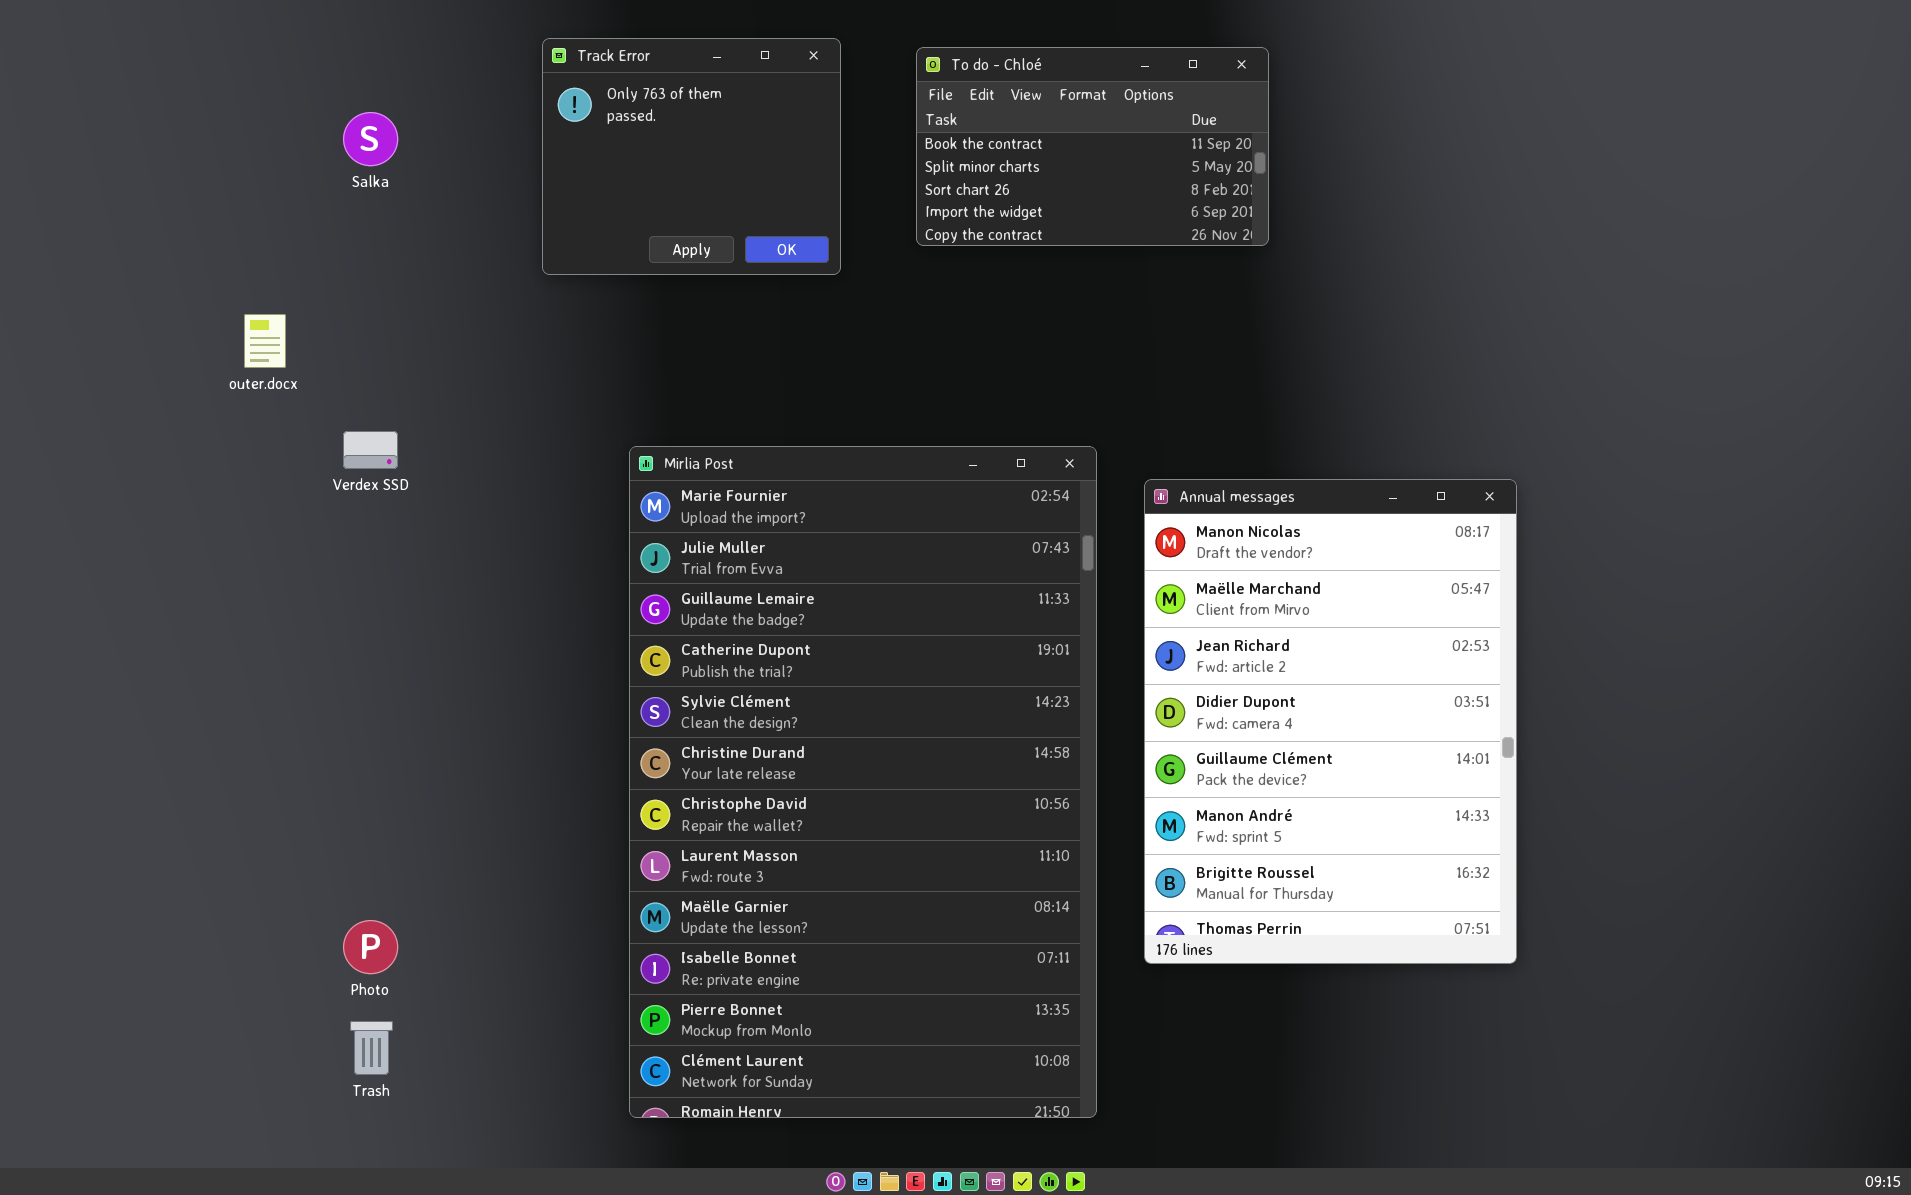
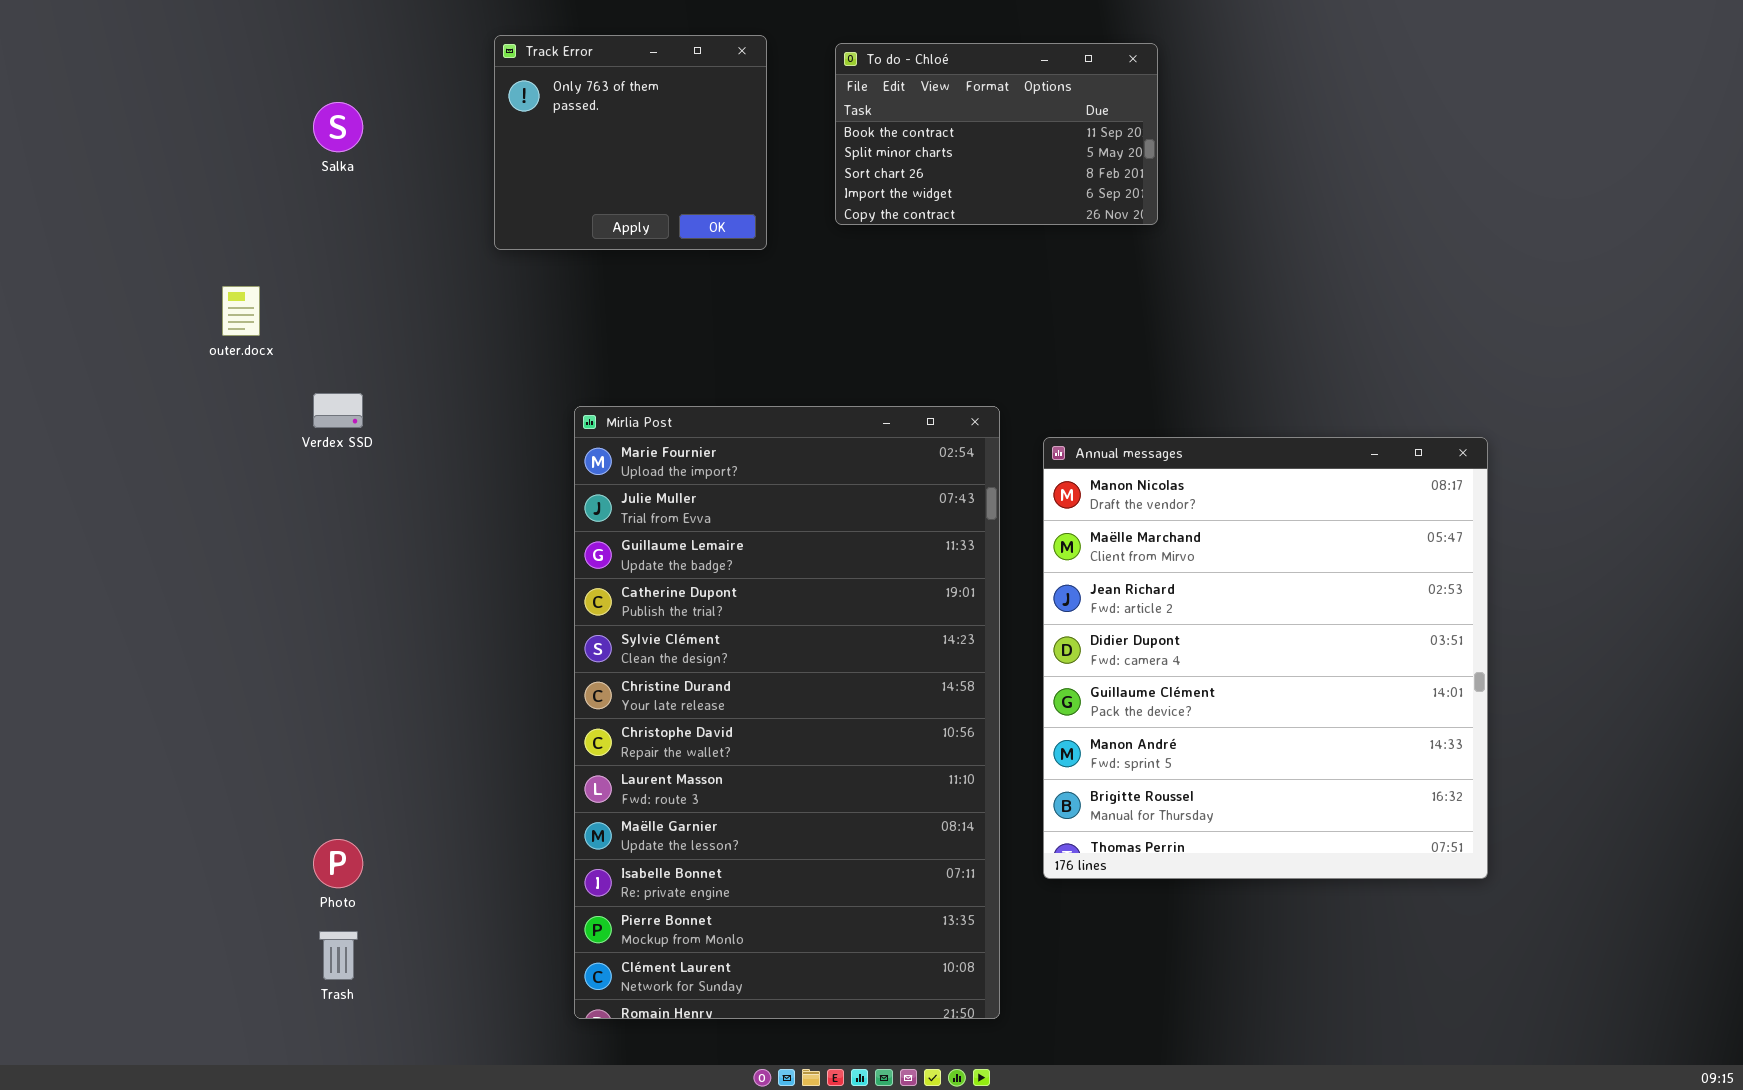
Annual messages: [1144,479,1517,964] -> [1043,437,1488,879], resized

